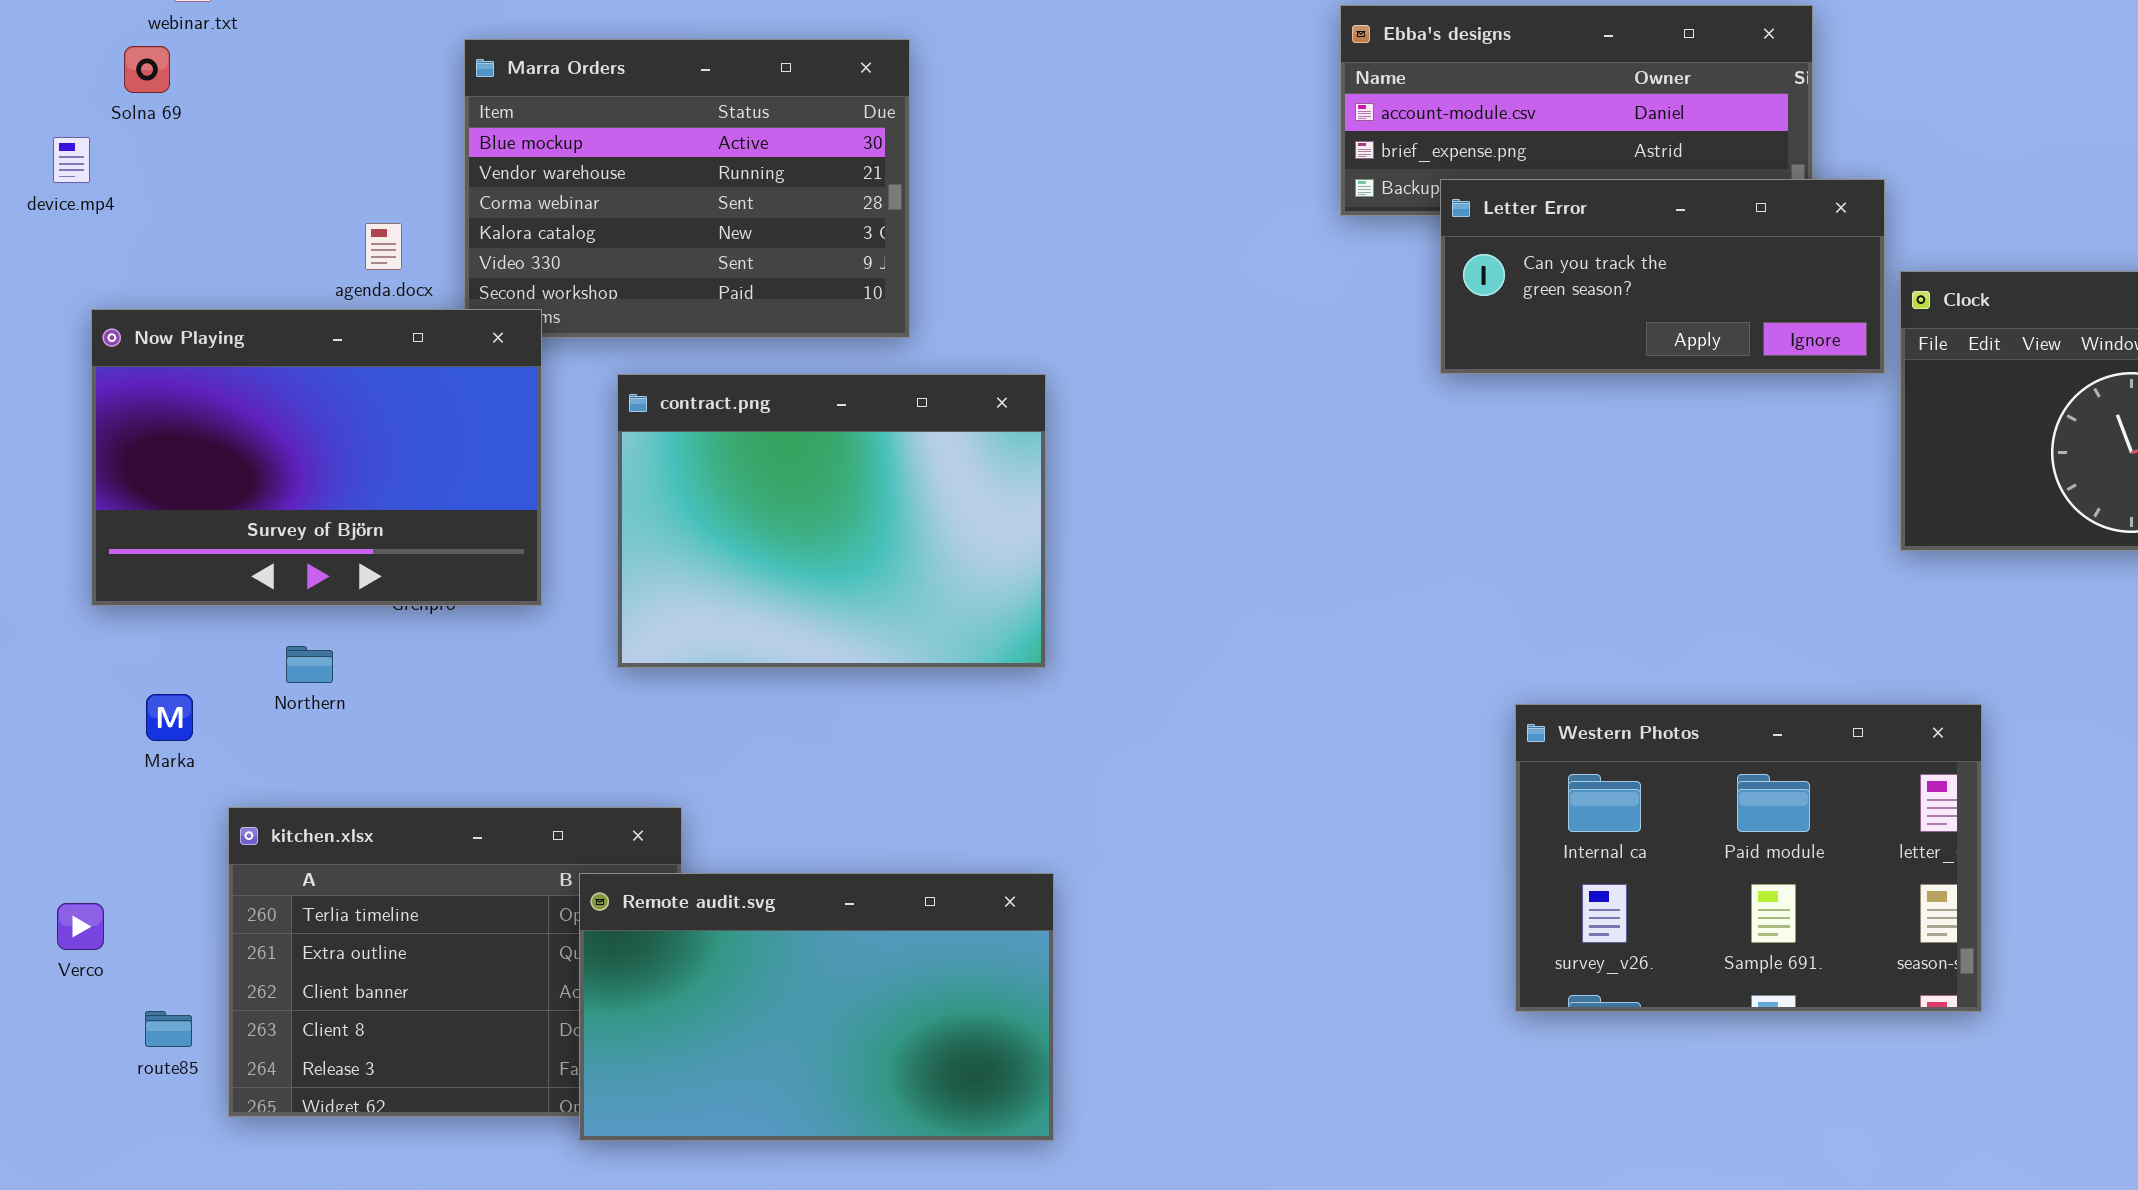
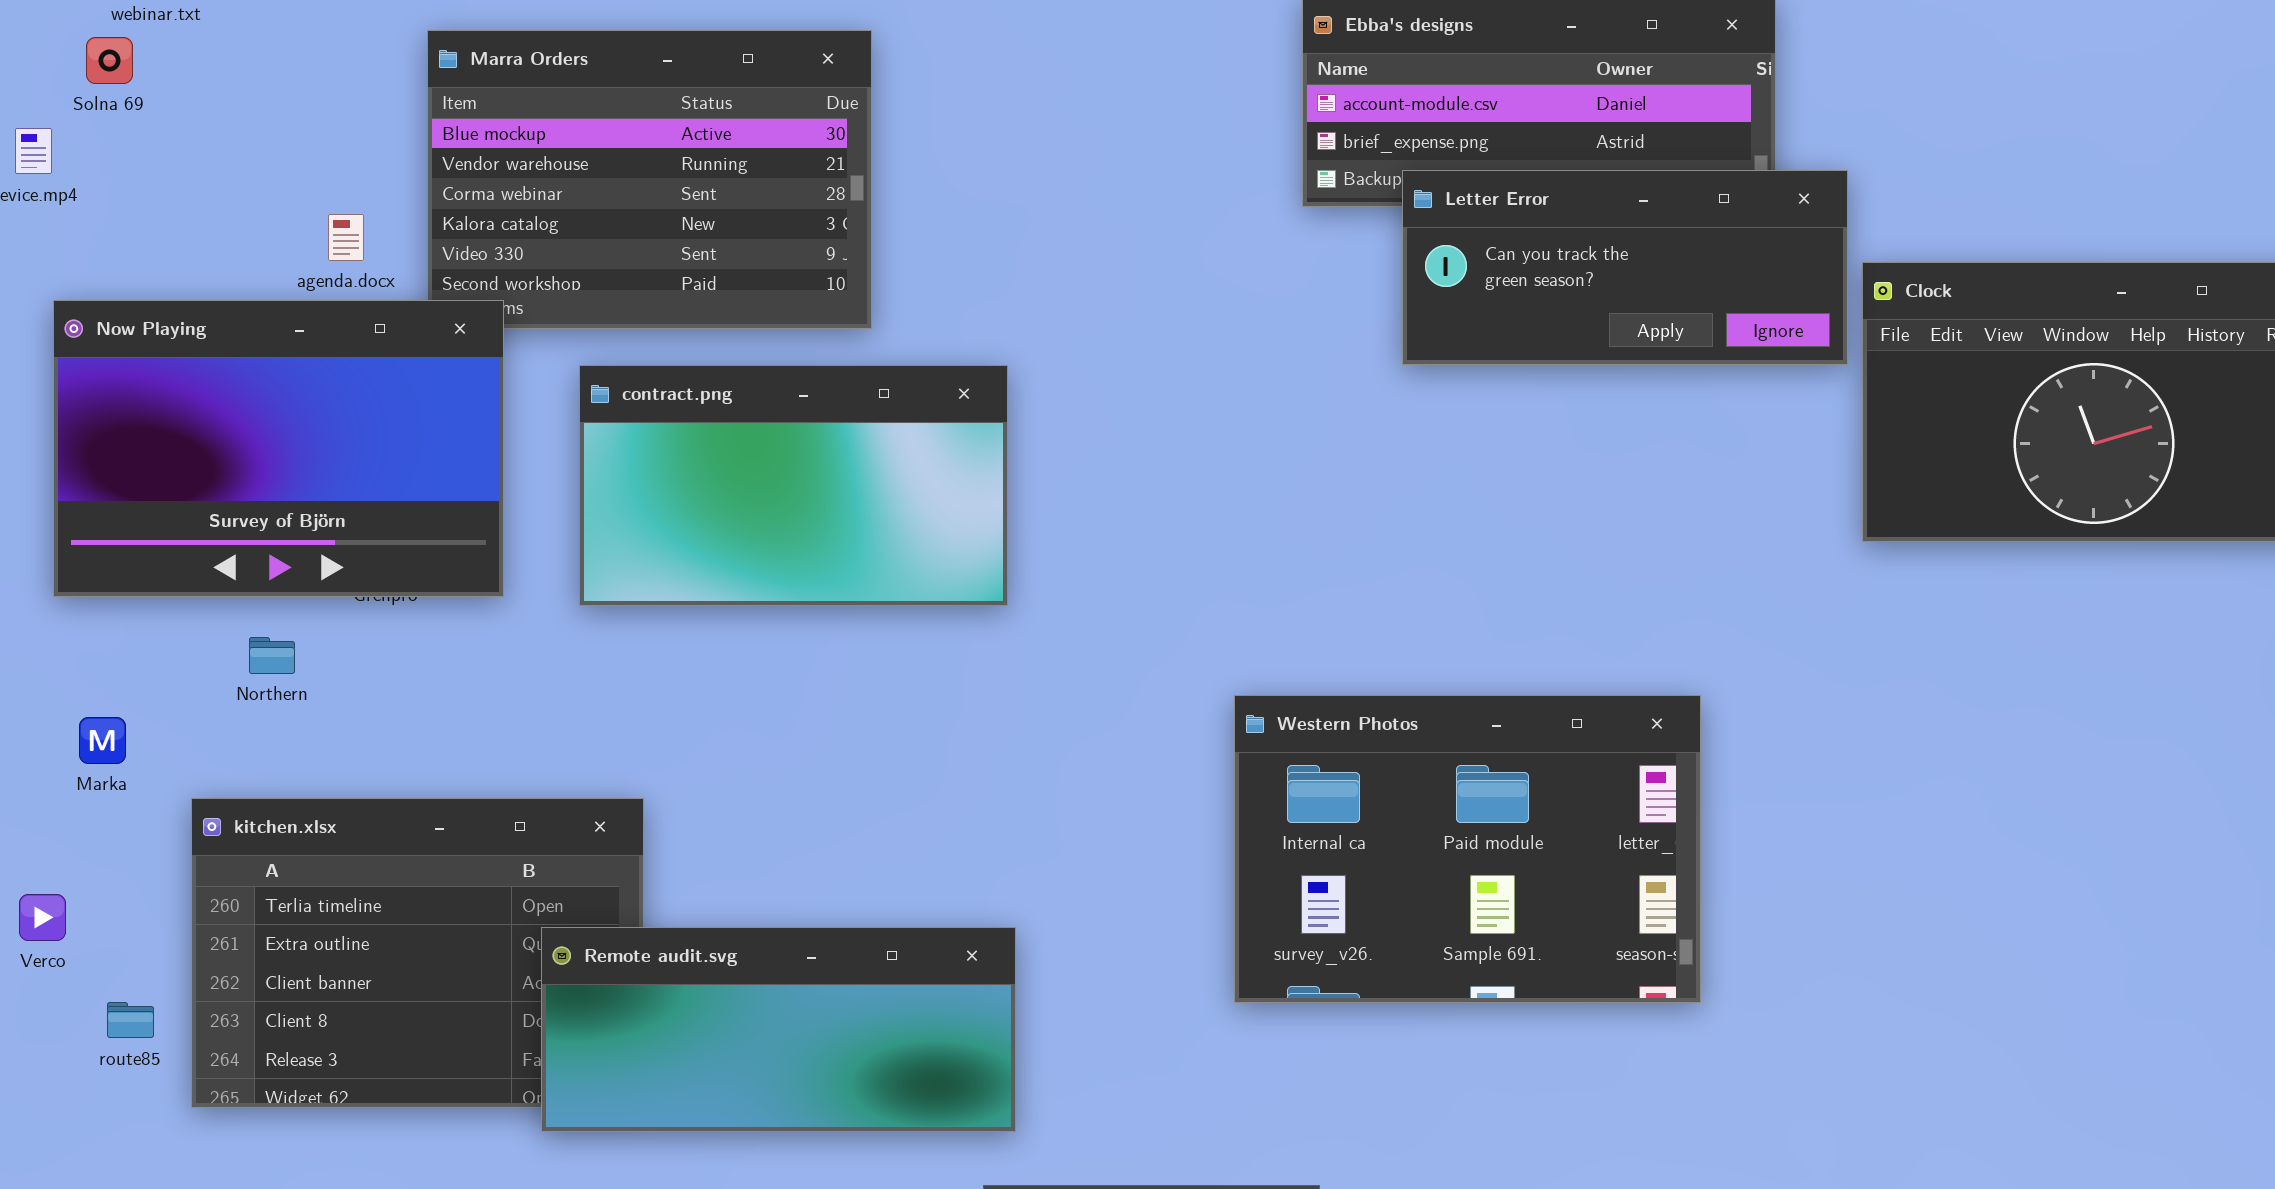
contract.png: [617,374,1046,668] -> [579,365,1008,606], resized
Marka: [146,694,193,741] -> [79,717,126,764], moved
Western Photos: [1515,704,1982,1012] -> [1234,695,1701,1003], moved
Remote audit.svg: [579,873,1054,1141] -> [541,927,1016,1132], resized

